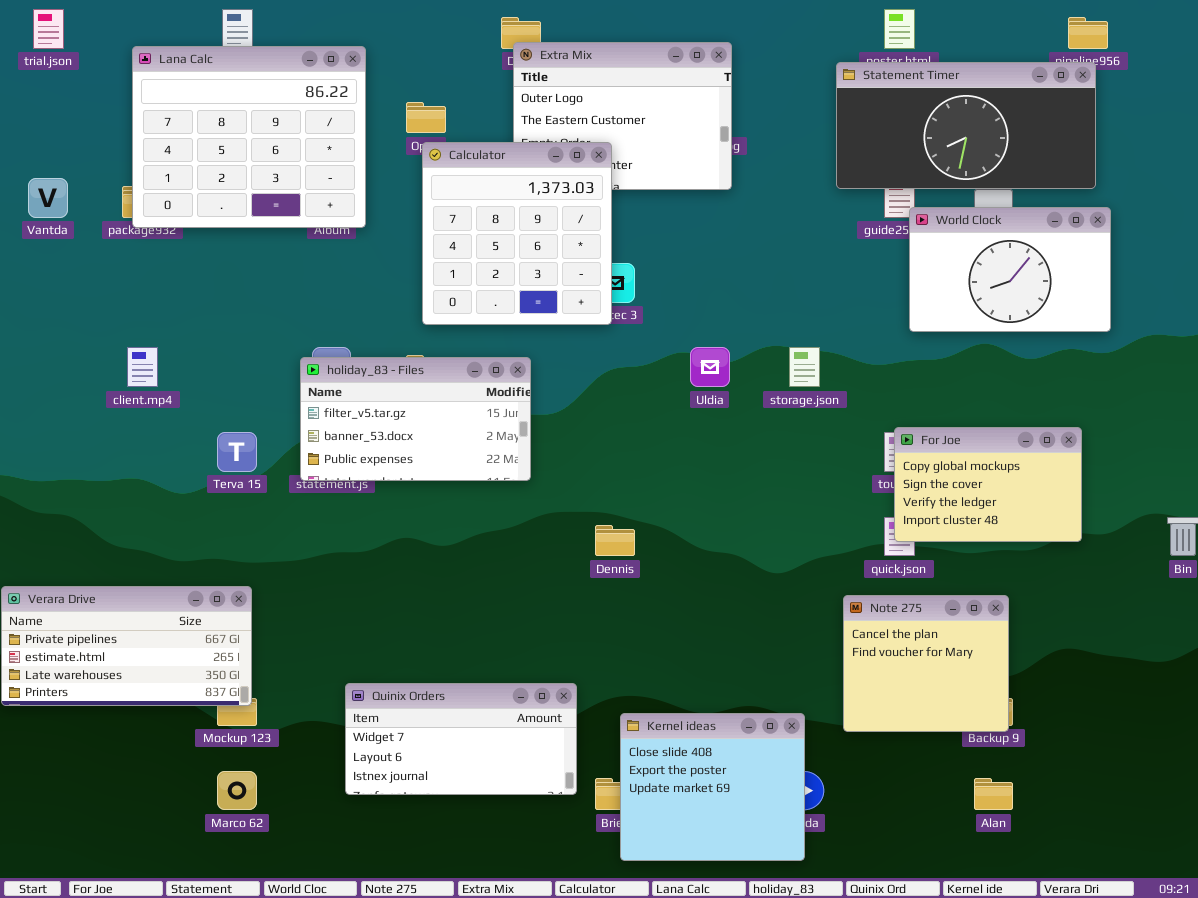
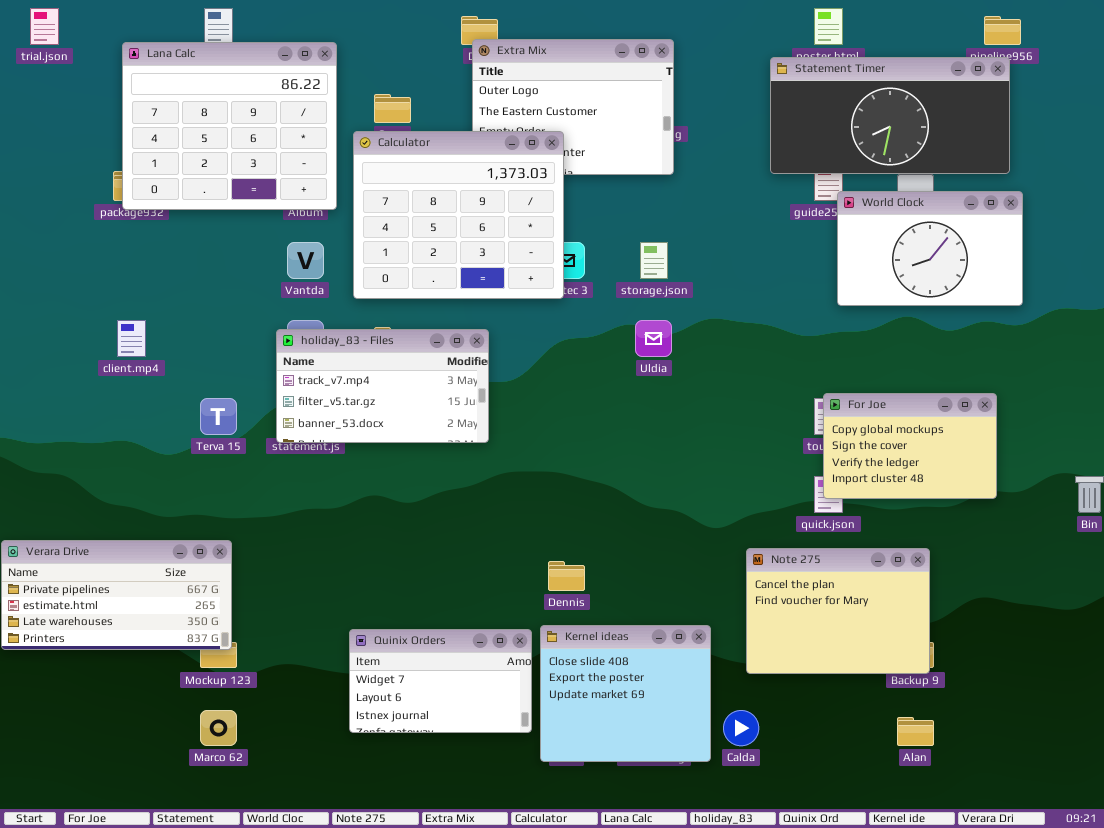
Calculator: [422,142,612,325] -> [353,131,564,299], resized
Vantda: [28,178,68,218] -> [287,242,324,279], moved
storage.json: [789,347,820,387] -> [640,242,668,279], moved
holiday_83 - Files: [300,357,531,481] -> [276,329,489,443], scrolled up 1 row
Dennis: [595,525,635,556] -> [548,561,585,591], moved
Note 275: [843,595,1009,732] -> [746,548,930,674], resized
Quinix Orders: [345,683,577,795] -> [349,629,532,733], resized
Kernel ideas: [620,713,805,861] -> [540,625,711,762], moved

